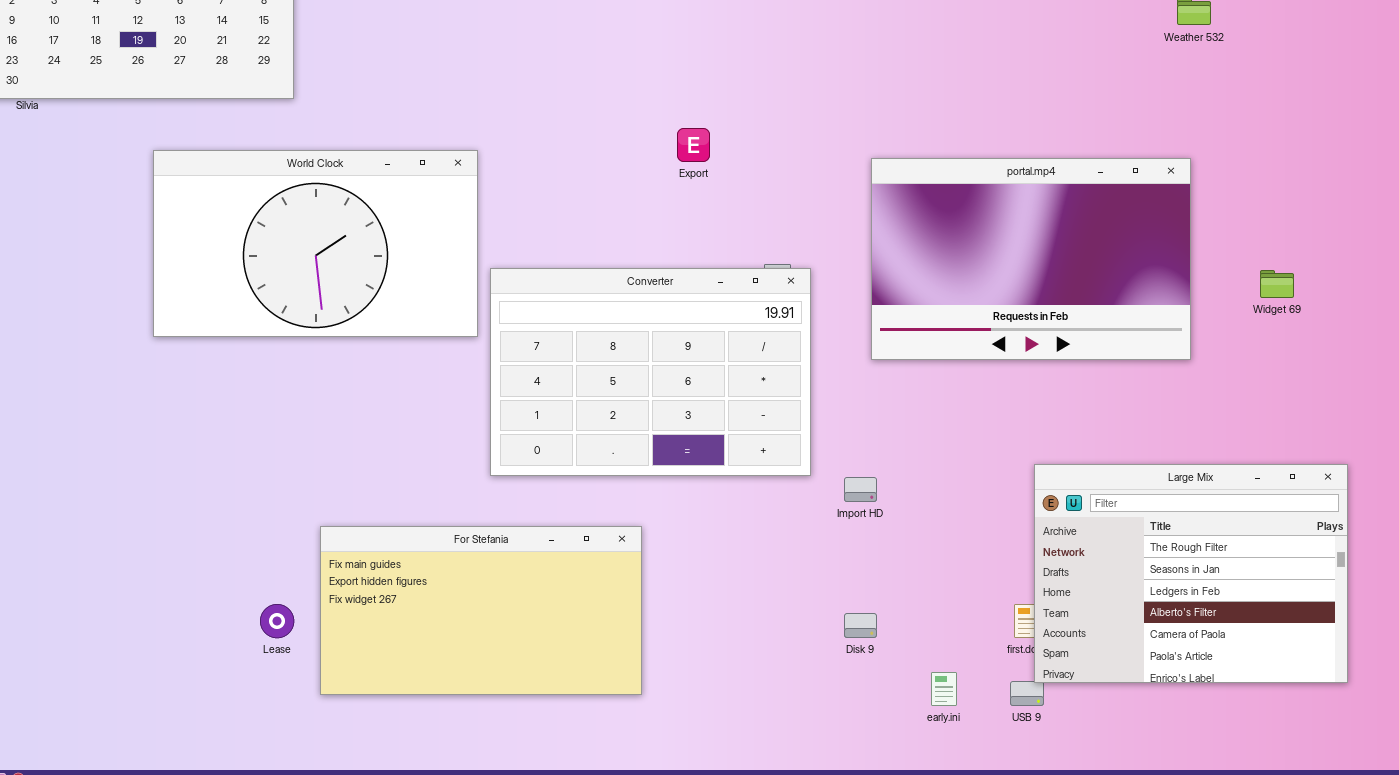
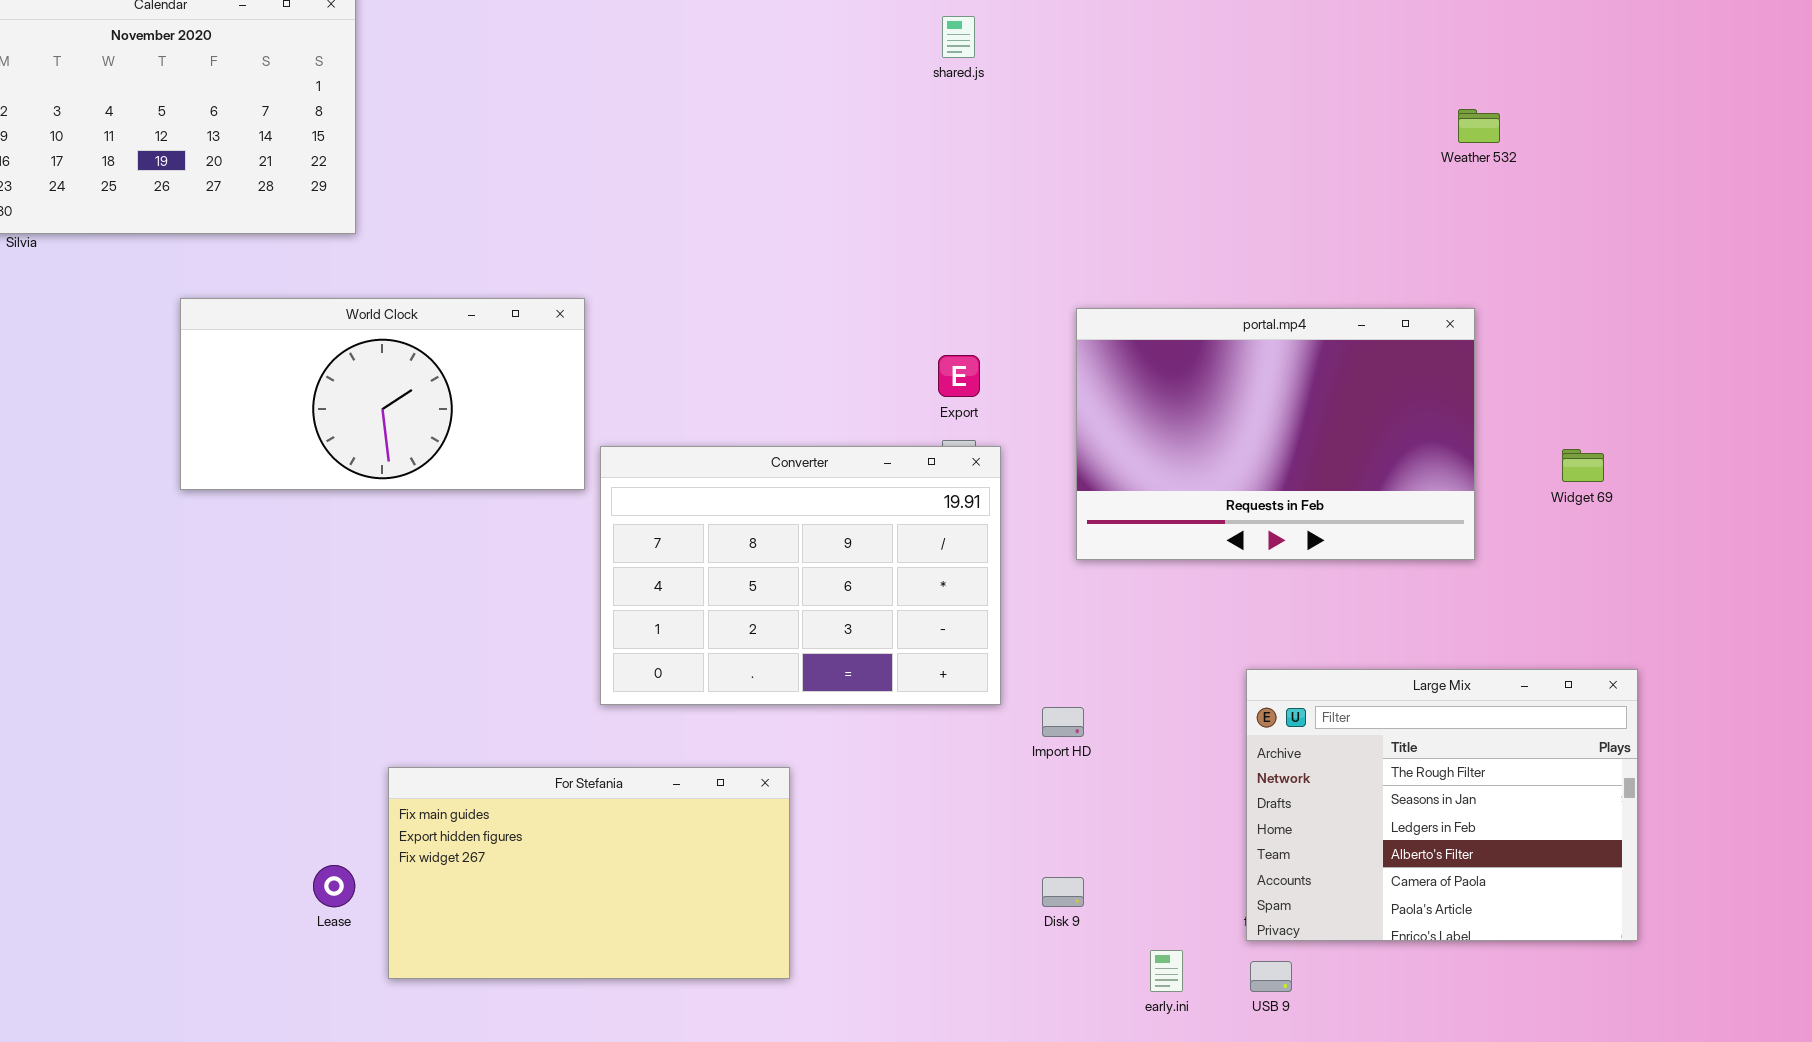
Export: [677,128,710,162] -> [938,355,980,397], moved
World Clock: [153,150,478,337] -> [180,298,585,490], resized
Large Mix: [1034,464,1348,683] -> [1246,669,1638,941], moved

